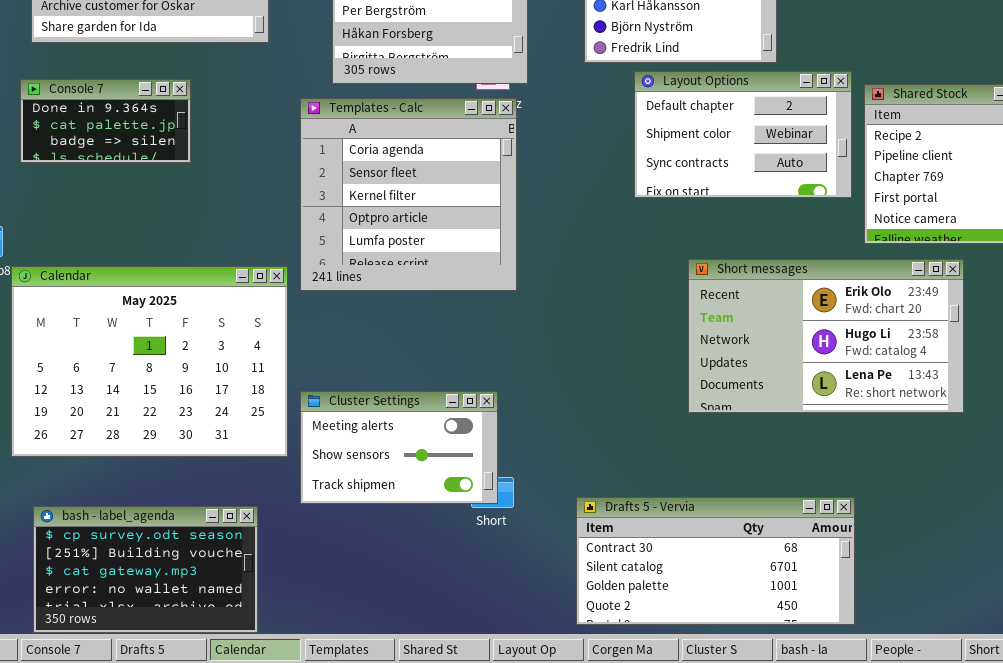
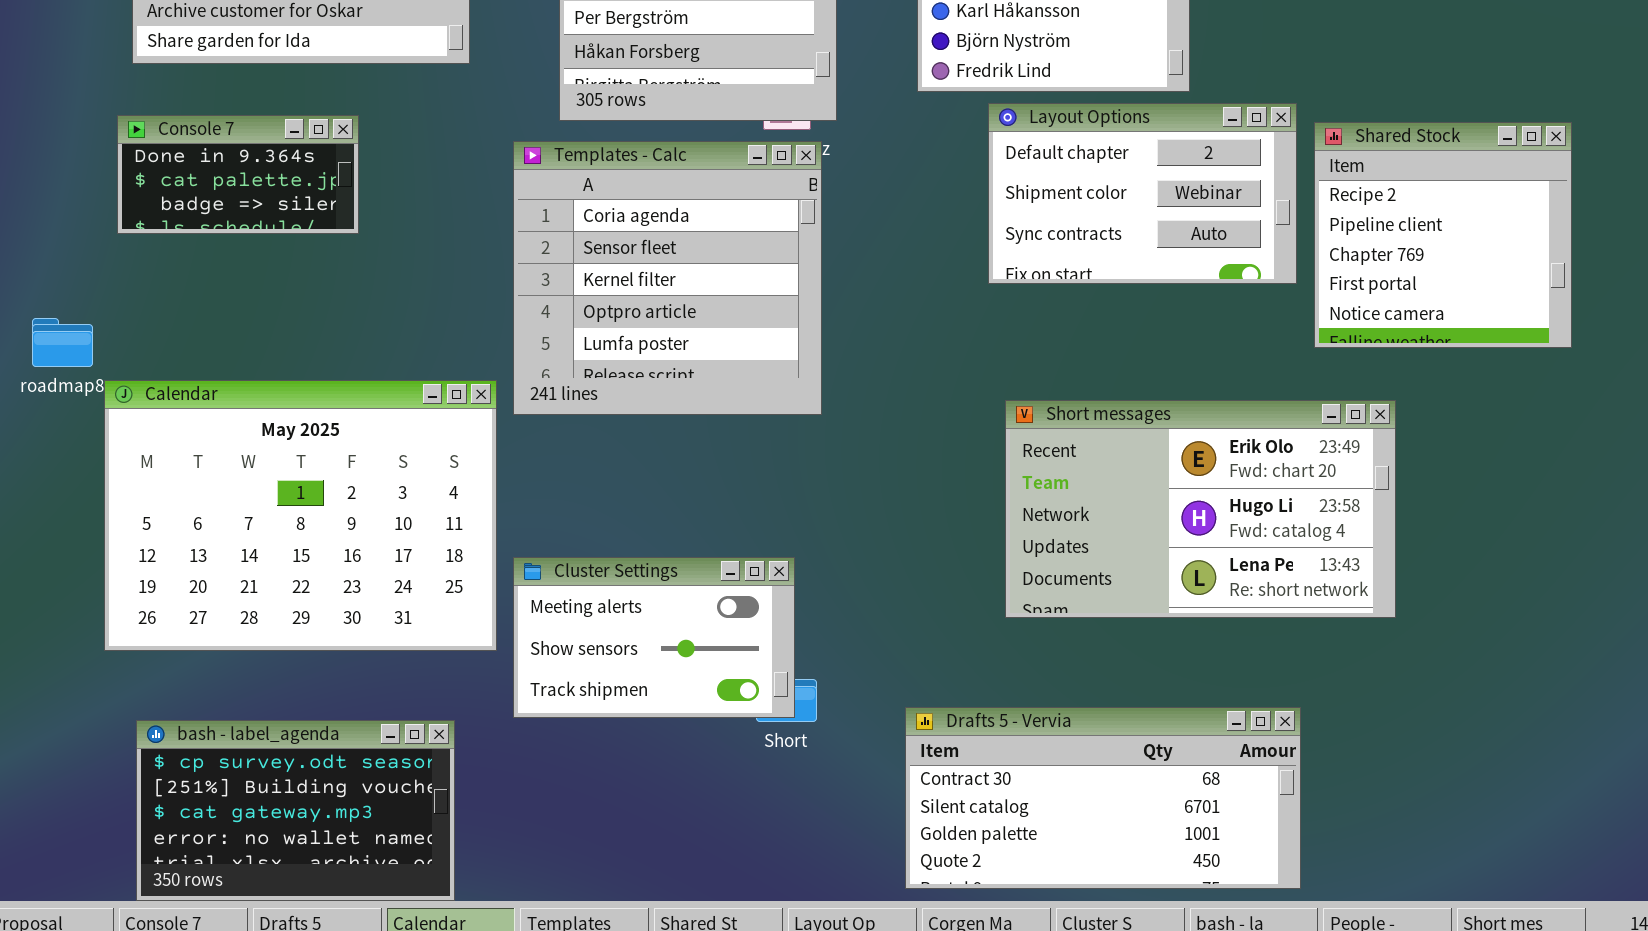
Short messages: [688,259,964,413] -> [1005,400,1396,618], moved

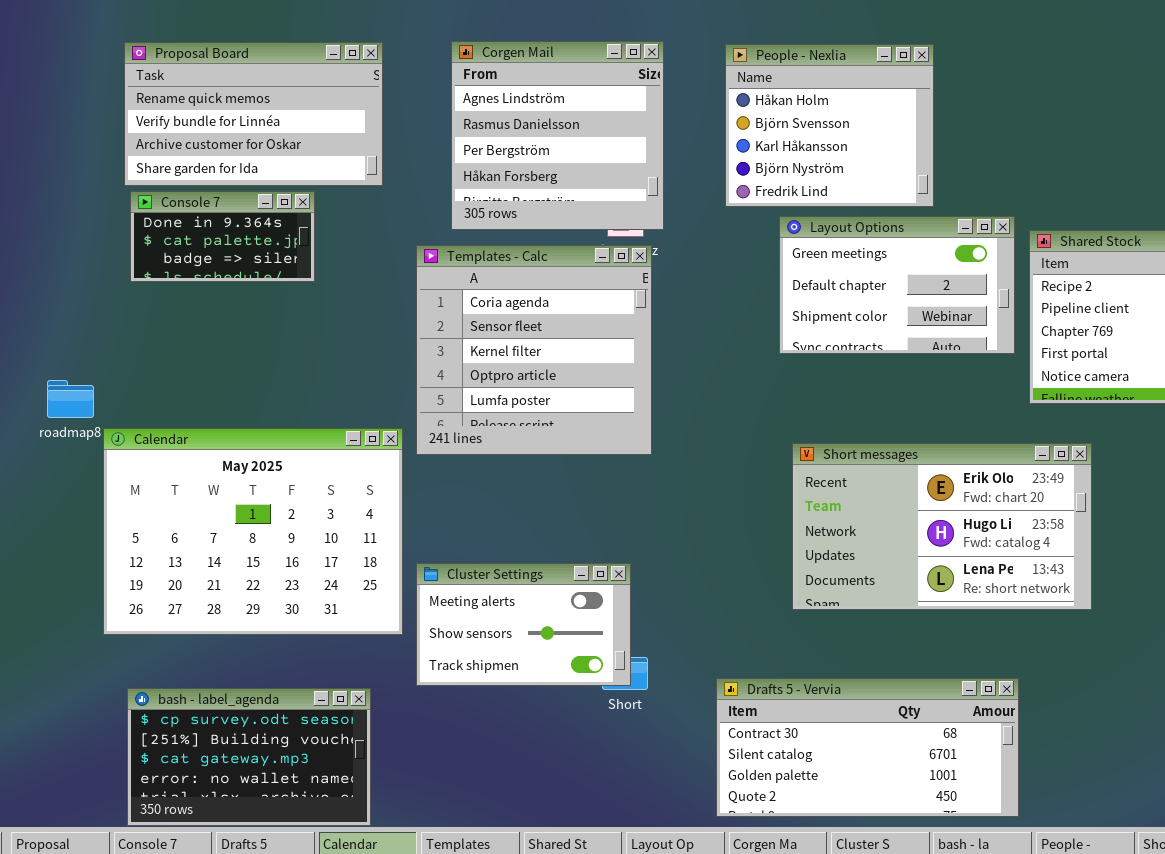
Layout Options: [988,103,1297,284] -> [779,216,1015,354], scrolled up 1 row
Console 7: [117,115,359,234] -> [130,191,315,282], moved

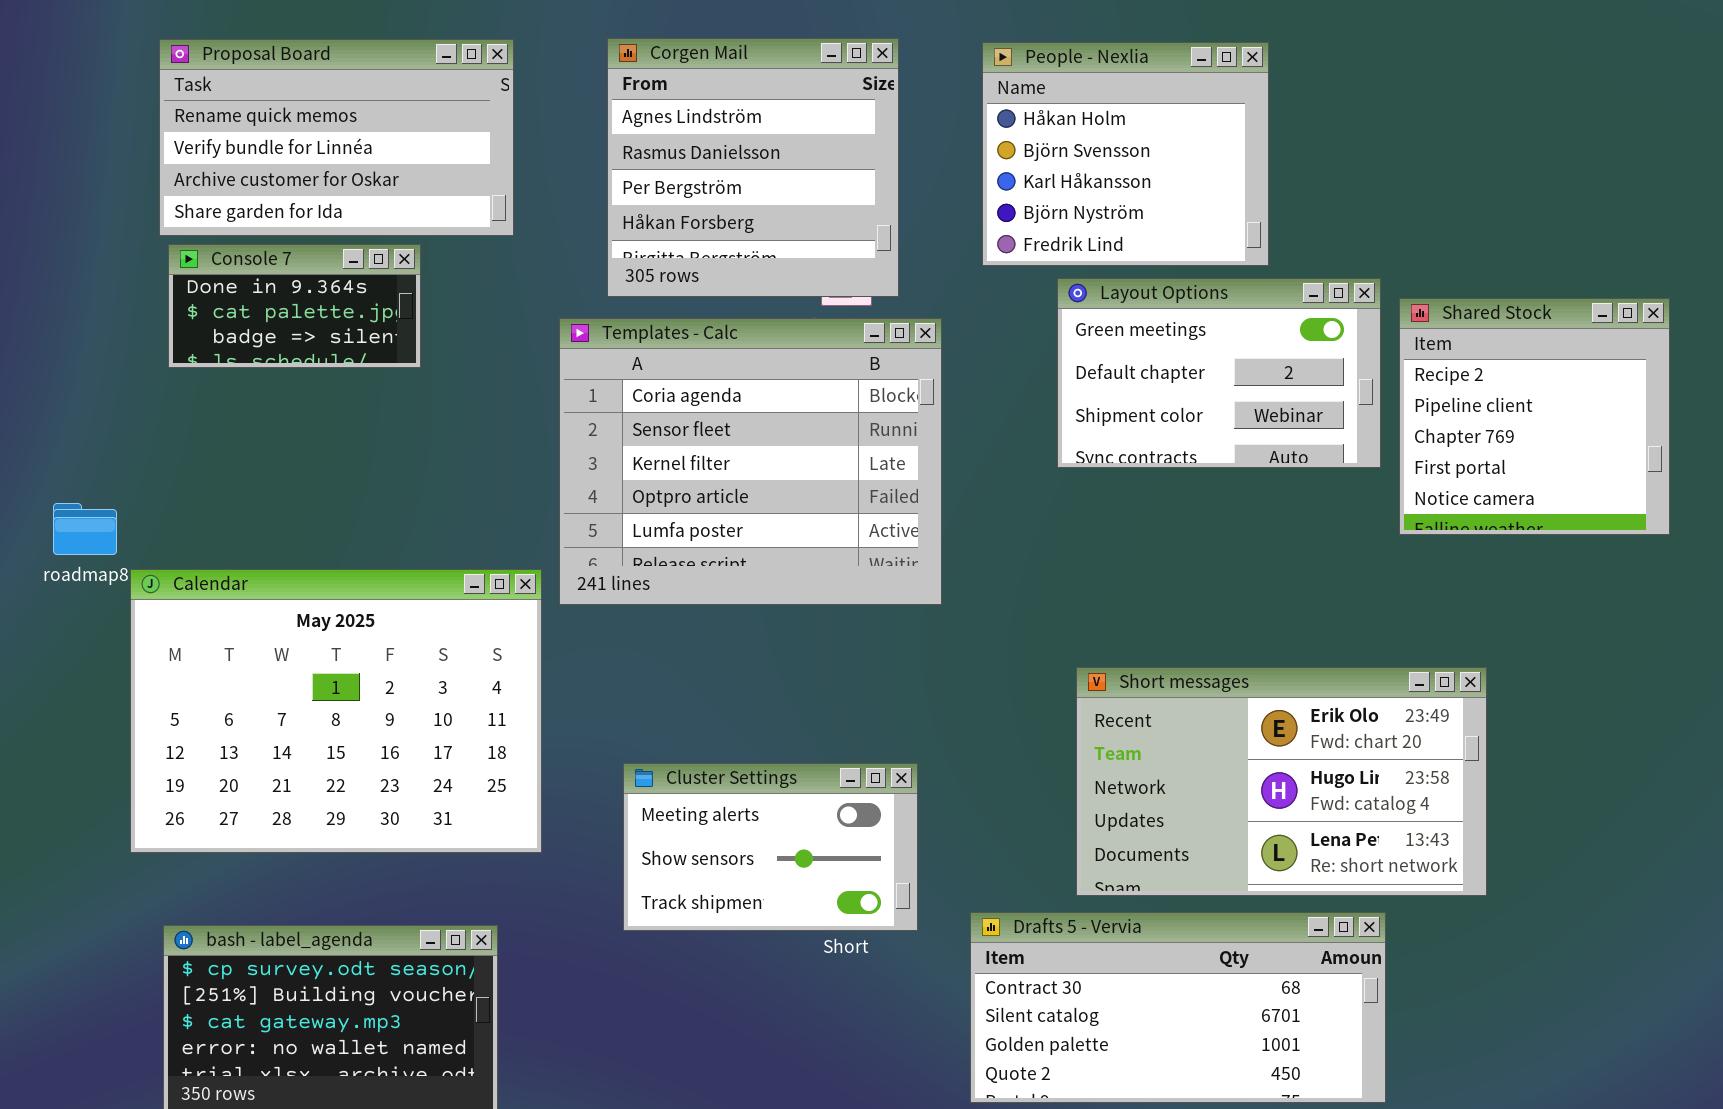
Templates - Calc: [416,245,652,455] -> [559,318,942,605], resized
Short messages: [792,443,1092,610] -> [1076,667,1487,896], moved
Cluster Settings: [416,563,631,686] -> [623,763,918,931], moved

